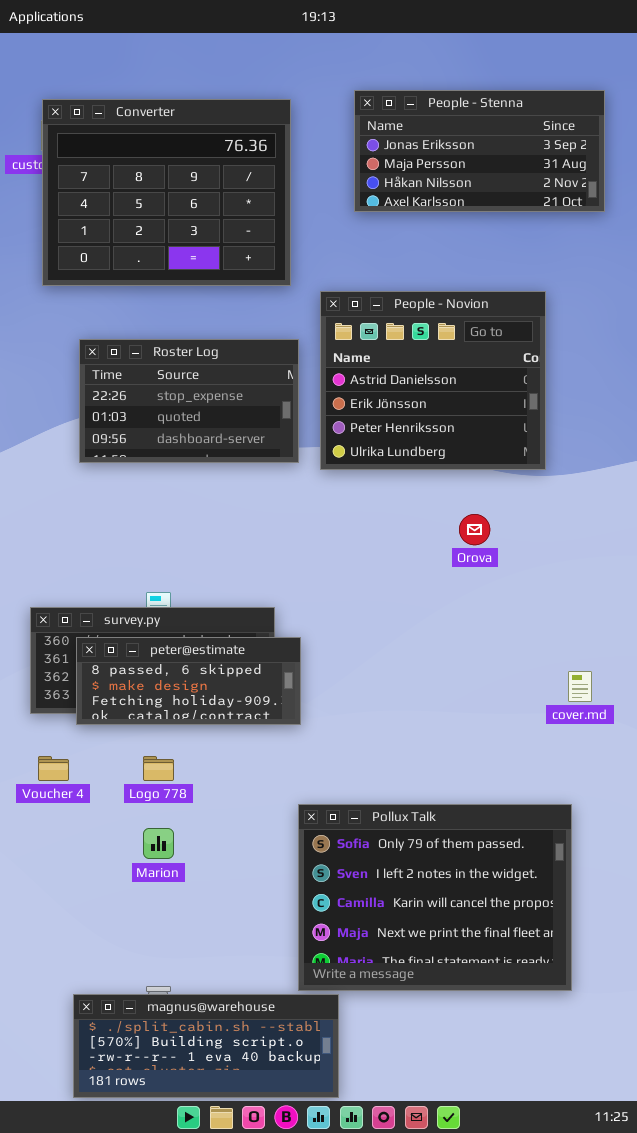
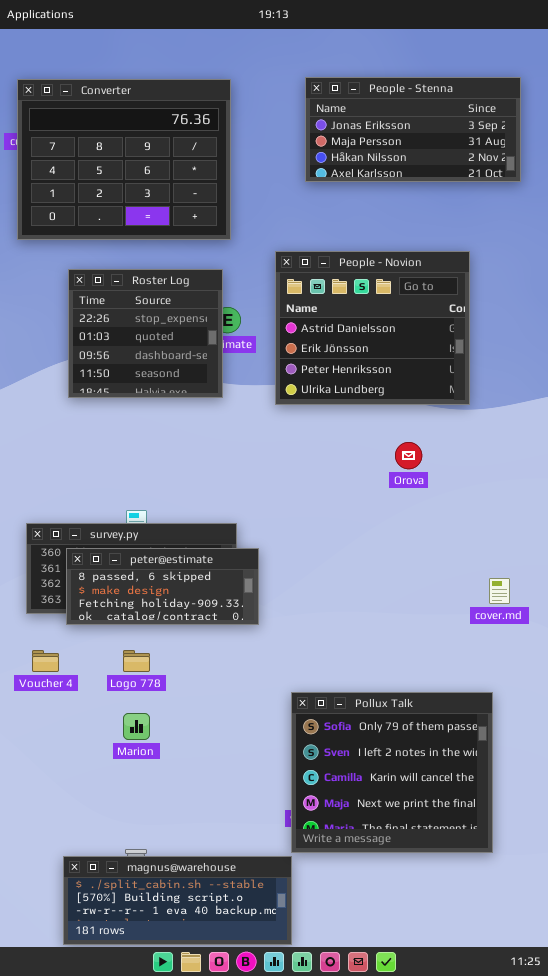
Converter: [42,99,291,286] -> [17,79,231,240], moved
Roster Log: [79,339,299,463] -> [68,269,223,398], resized
Pollux Talk: [298,804,572,991] -> [291,692,493,853], resized

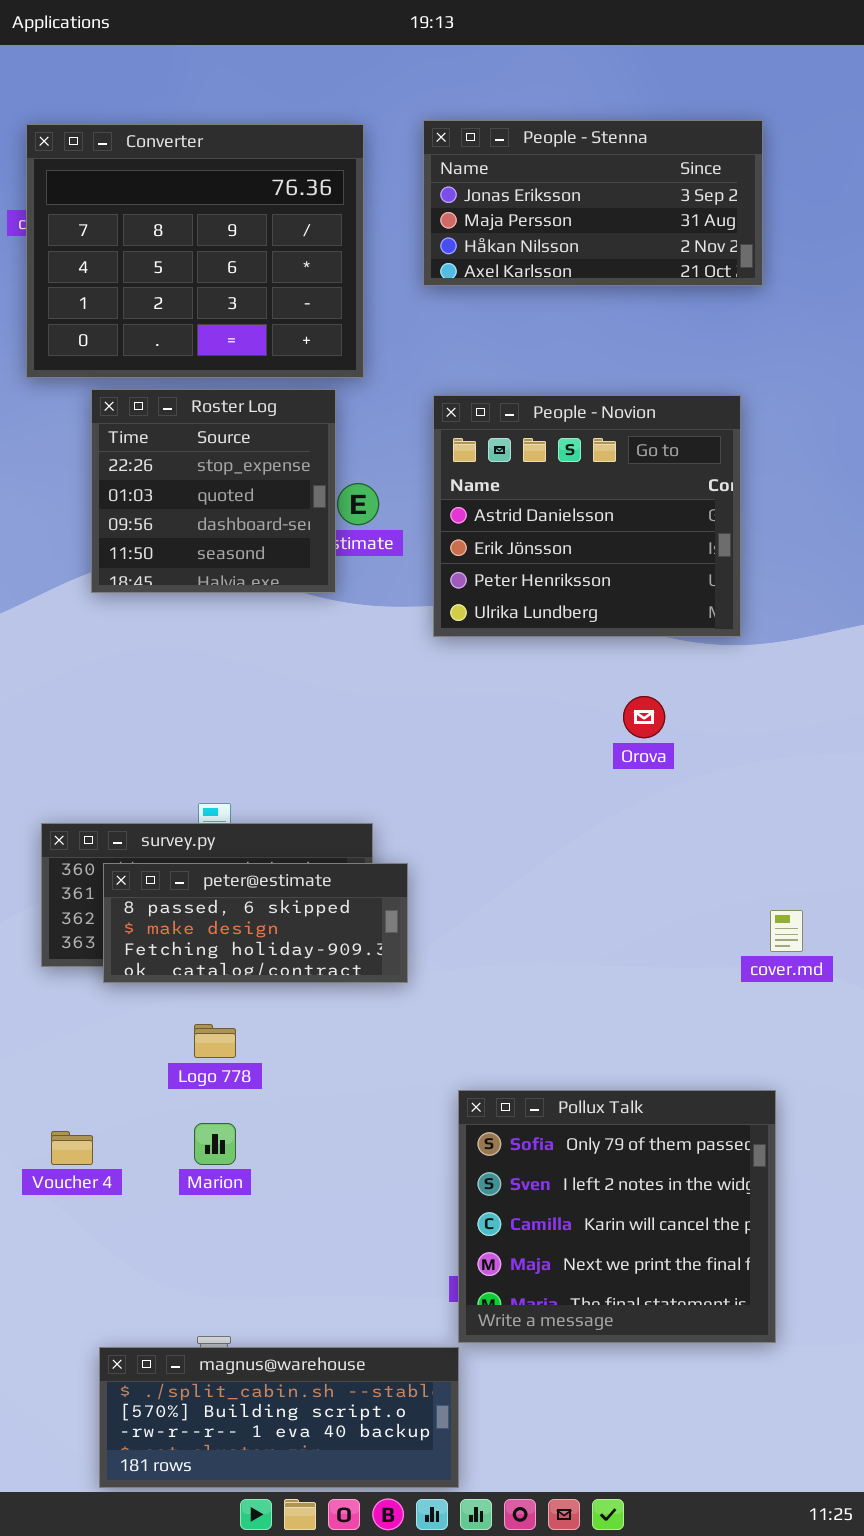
People - Stenna: [305,77,521,182] -> [423,120,763,286], moved
Roster Log: [68,269,223,398] -> [91,389,336,593], moved
Voucher 4: [32,650,59,672] -> [51,1131,93,1165], moved

